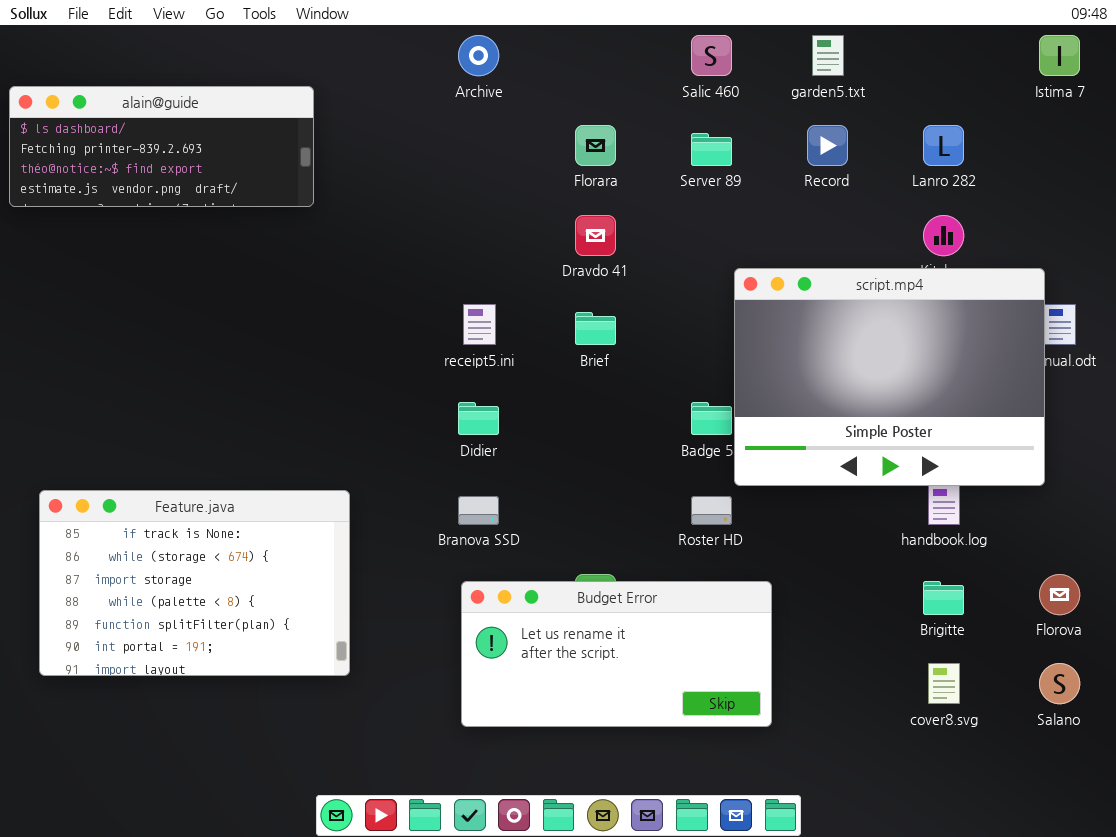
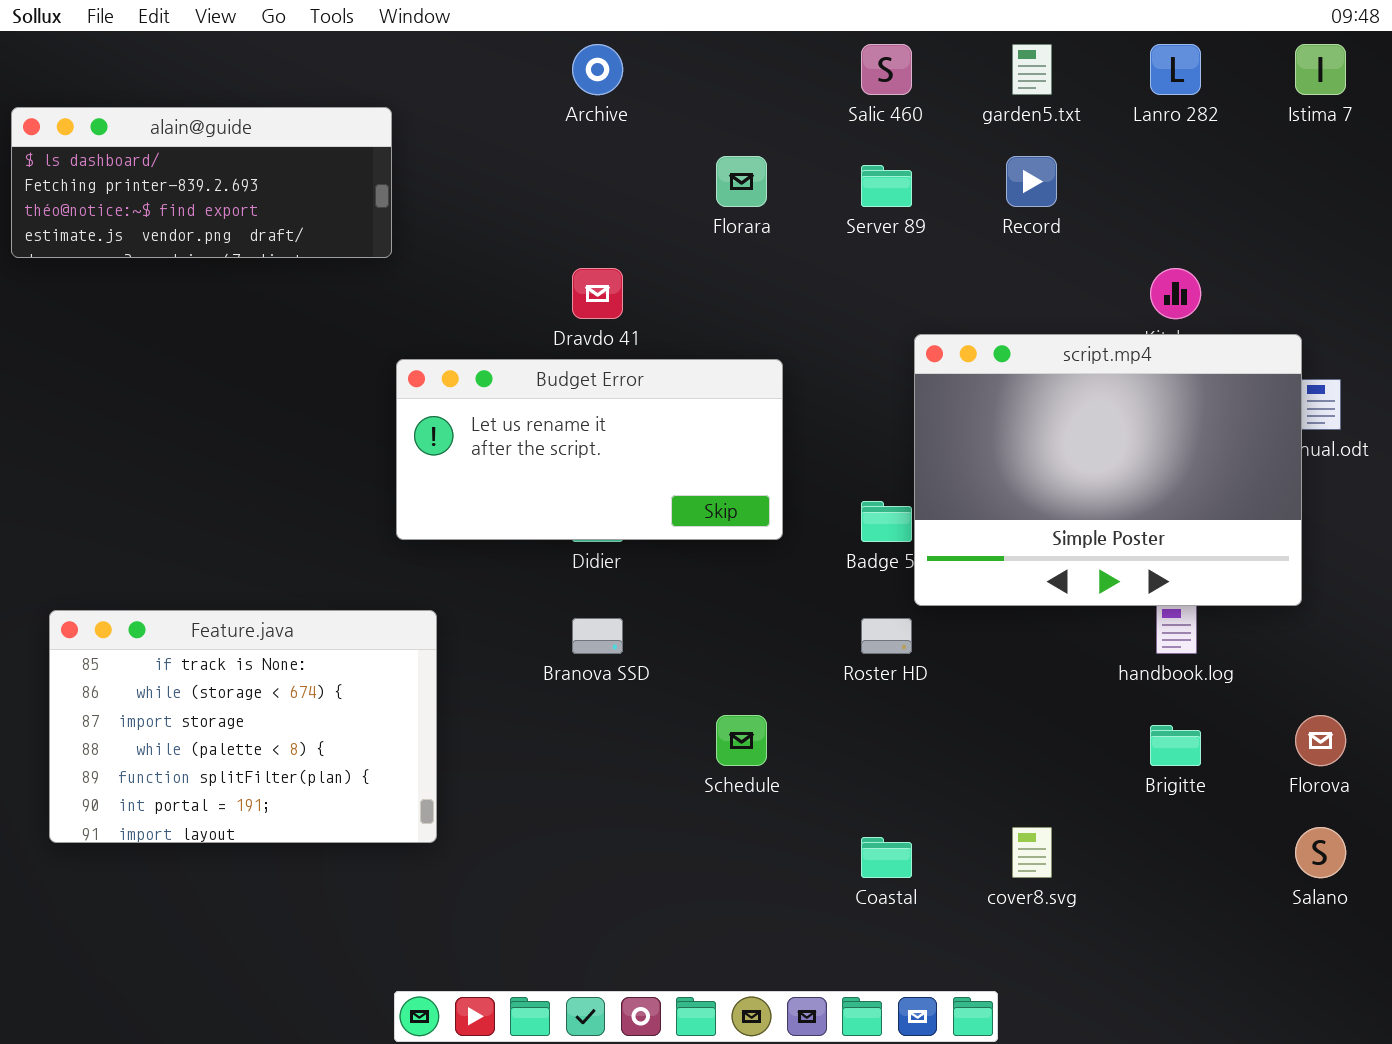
Lanro 282: [923,125,964,166] -> [1150,44,1201,95], moved
Dravdo 41: [575,215,616,256] -> [572,268,623,319], moved
Budget Error: [461,581,772,727] -> [396,359,783,540], moved
cover8.svg: [928,663,960,704] -> [1012,827,1052,878], moved

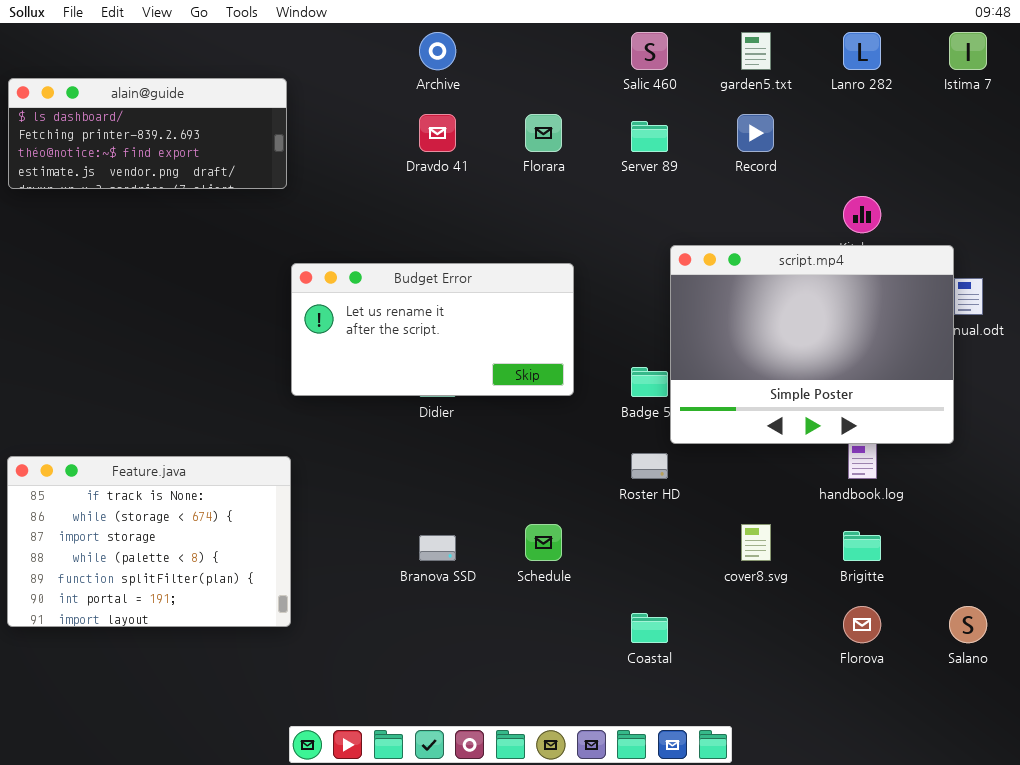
Dravdo 41: [572,268,623,319] -> [419,114,456,152], moved
Feature.java: [49,610,437,843] -> [7,456,291,627], moved
Branova SSD: [572,618,623,654] -> [419,535,456,561], moved
Florova: [1295,715,1346,766] -> [843,606,881,643], moved
cover8.svg: [1012,827,1052,878] -> [741,524,771,561], moved

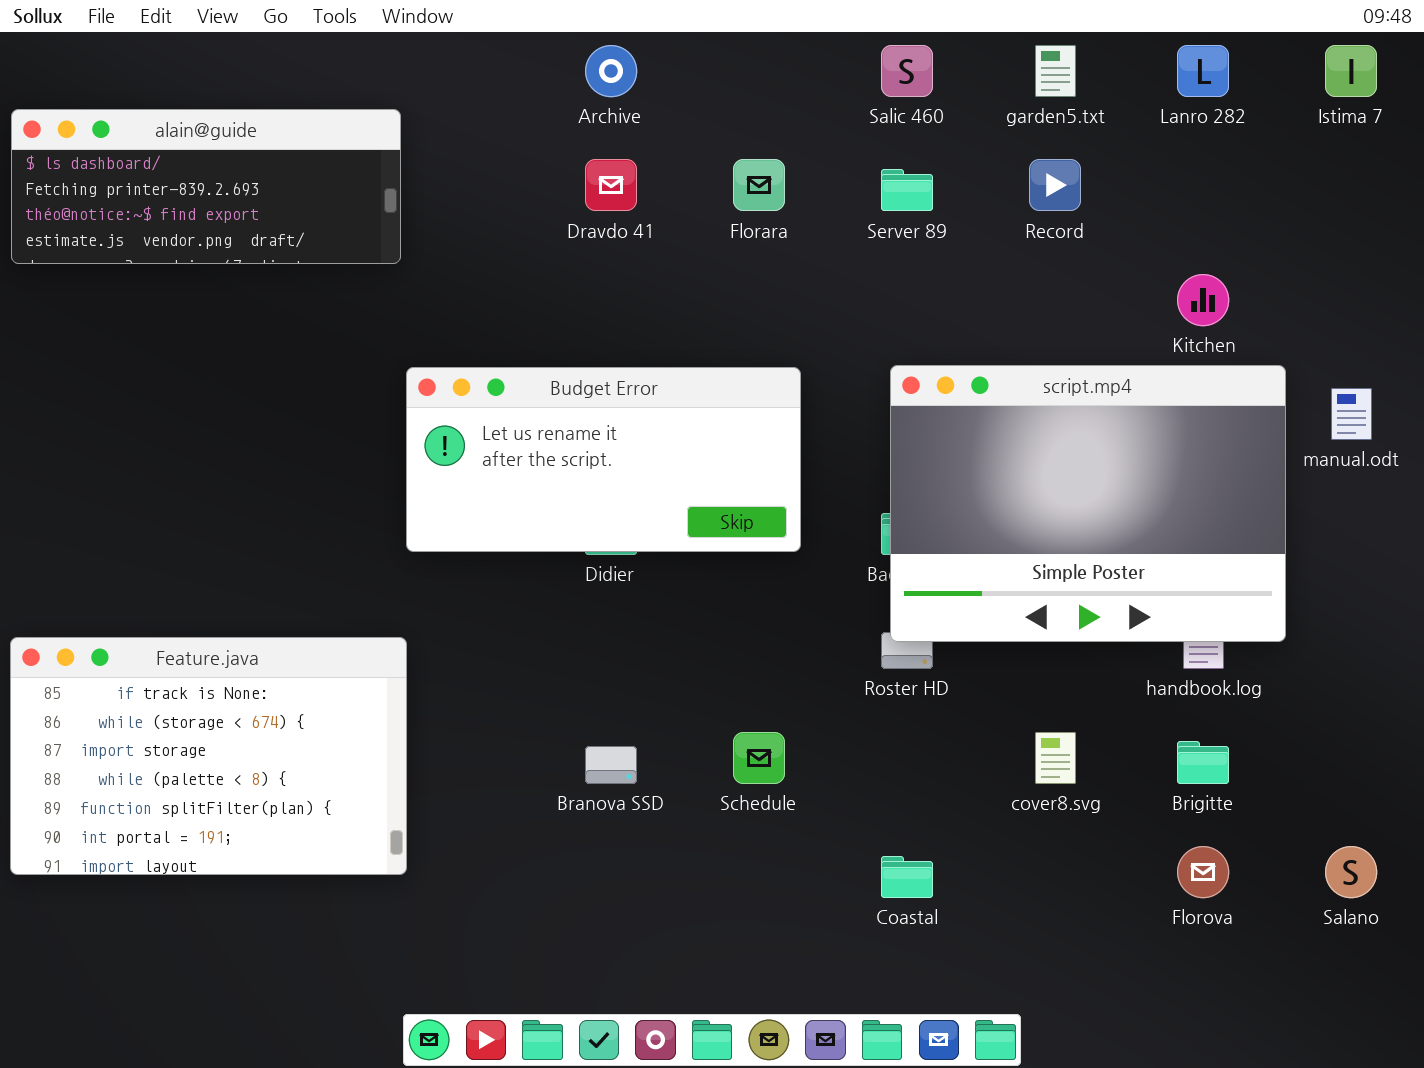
script.mp4: [670,245,954,444] -> [890,365,1286,642], moved

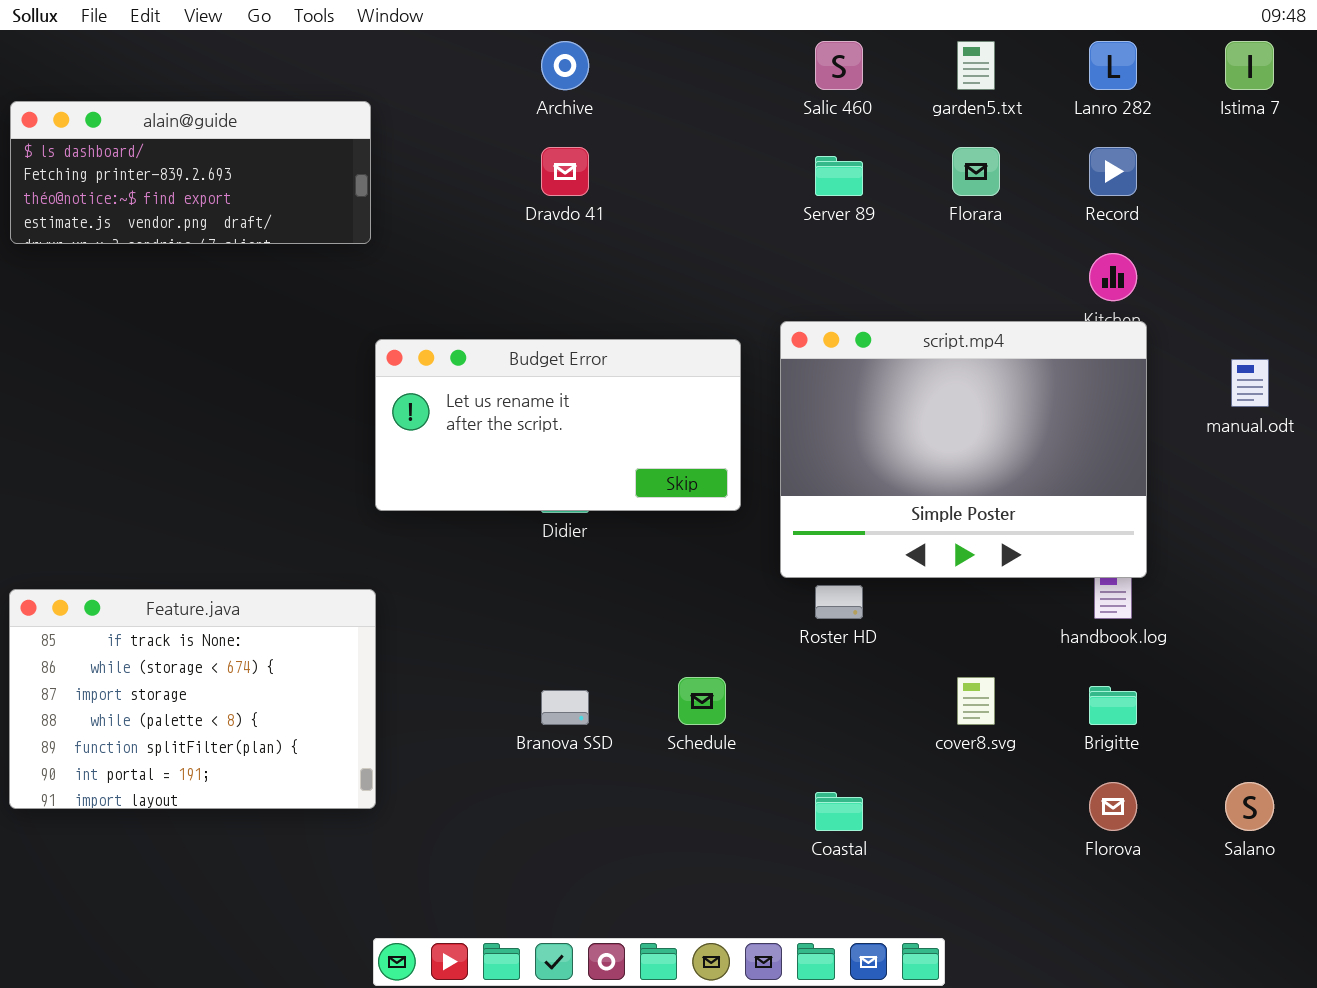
Florara: [733,159,785,211] -> [952,147,1000,196], moved
Record: [1029,159,1081,211] -> [1089,147,1137,196], moved
script.mp4: [890,365,1286,642] -> [780,321,1147,578], moved

